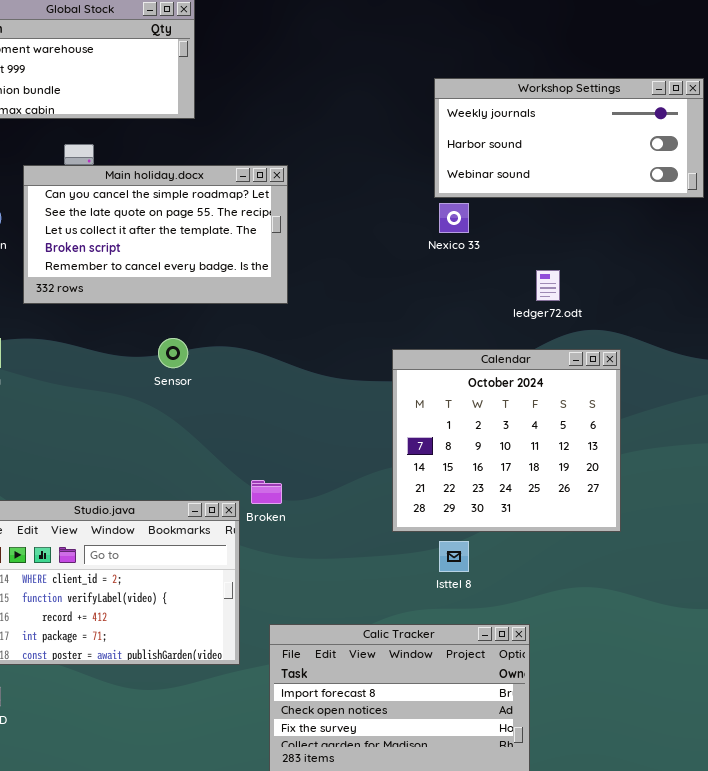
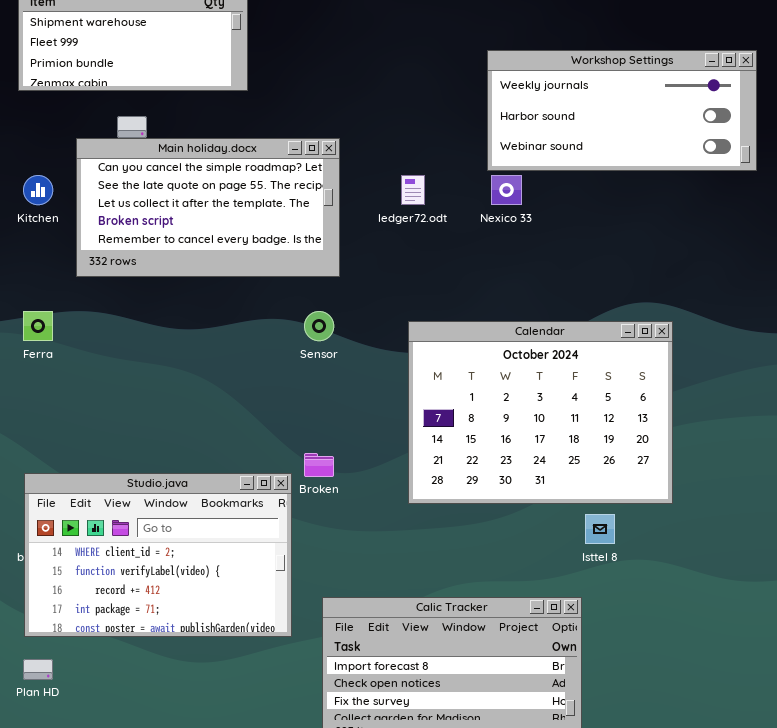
ledger72.odt: [536,270,560,301] -> [401,175,425,205], moved
Sensor: [158,338,188,368] -> [304,311,334,341], moved
Calendar: [392,349,621,532] -> [408,321,673,504], resized
Isttel 8: [439,541,469,572] -> [585,514,615,544], moved

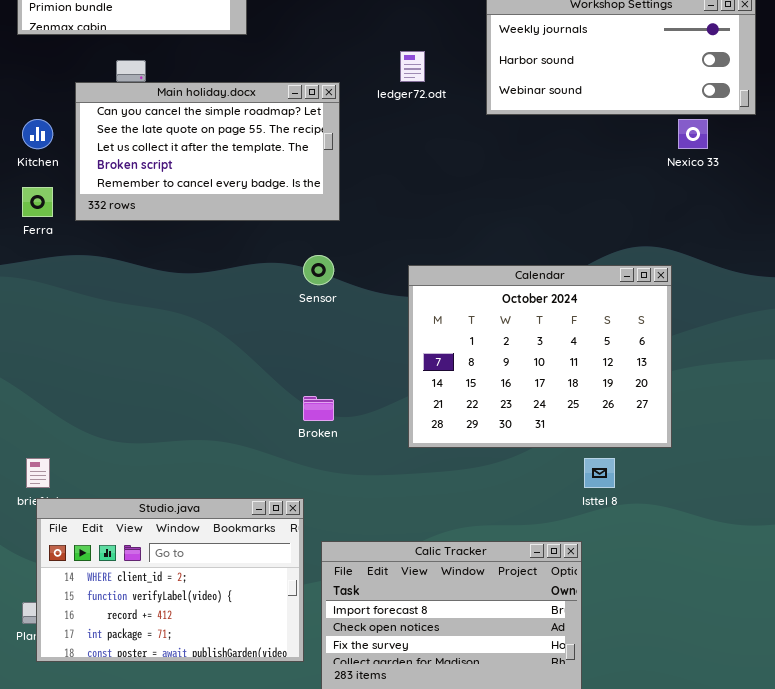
ledger72.odt: [401,175,425,205] -> [400,51,425,82], moved
Nexico 33: [491,175,522,205] -> [678,119,708,149], moved
Ferra: [23,311,53,341] -> [22,187,53,217], moved
Studio.java: [24,473,292,637] -> [36,498,304,662], moved

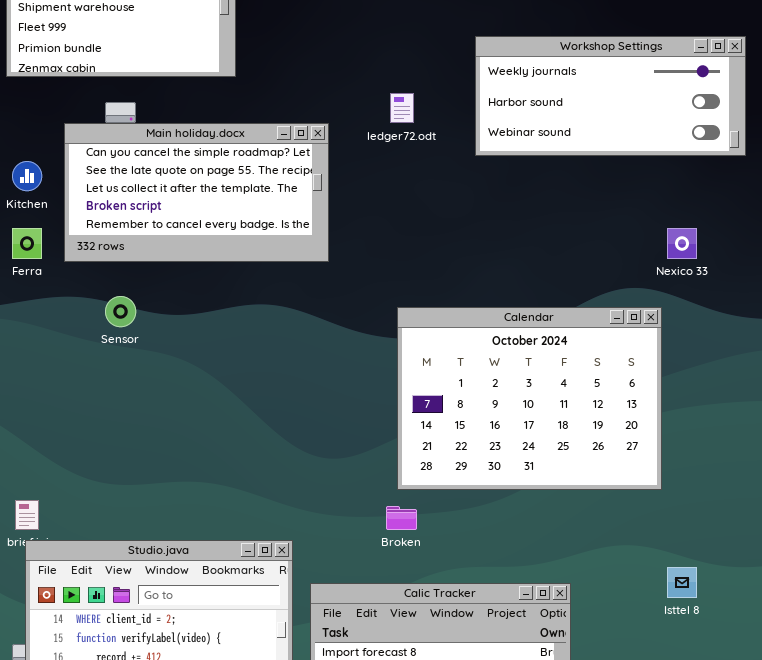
Nexico 33: [678,119,708,149] -> [667,228,697,259], moved
Sensor: [303,255,334,285] -> [105,296,136,327], moved
Broken: [303,396,334,421] -> [386,506,417,530], moved
Isttel 8: [584,458,615,488] -> [667,567,697,598], moved

